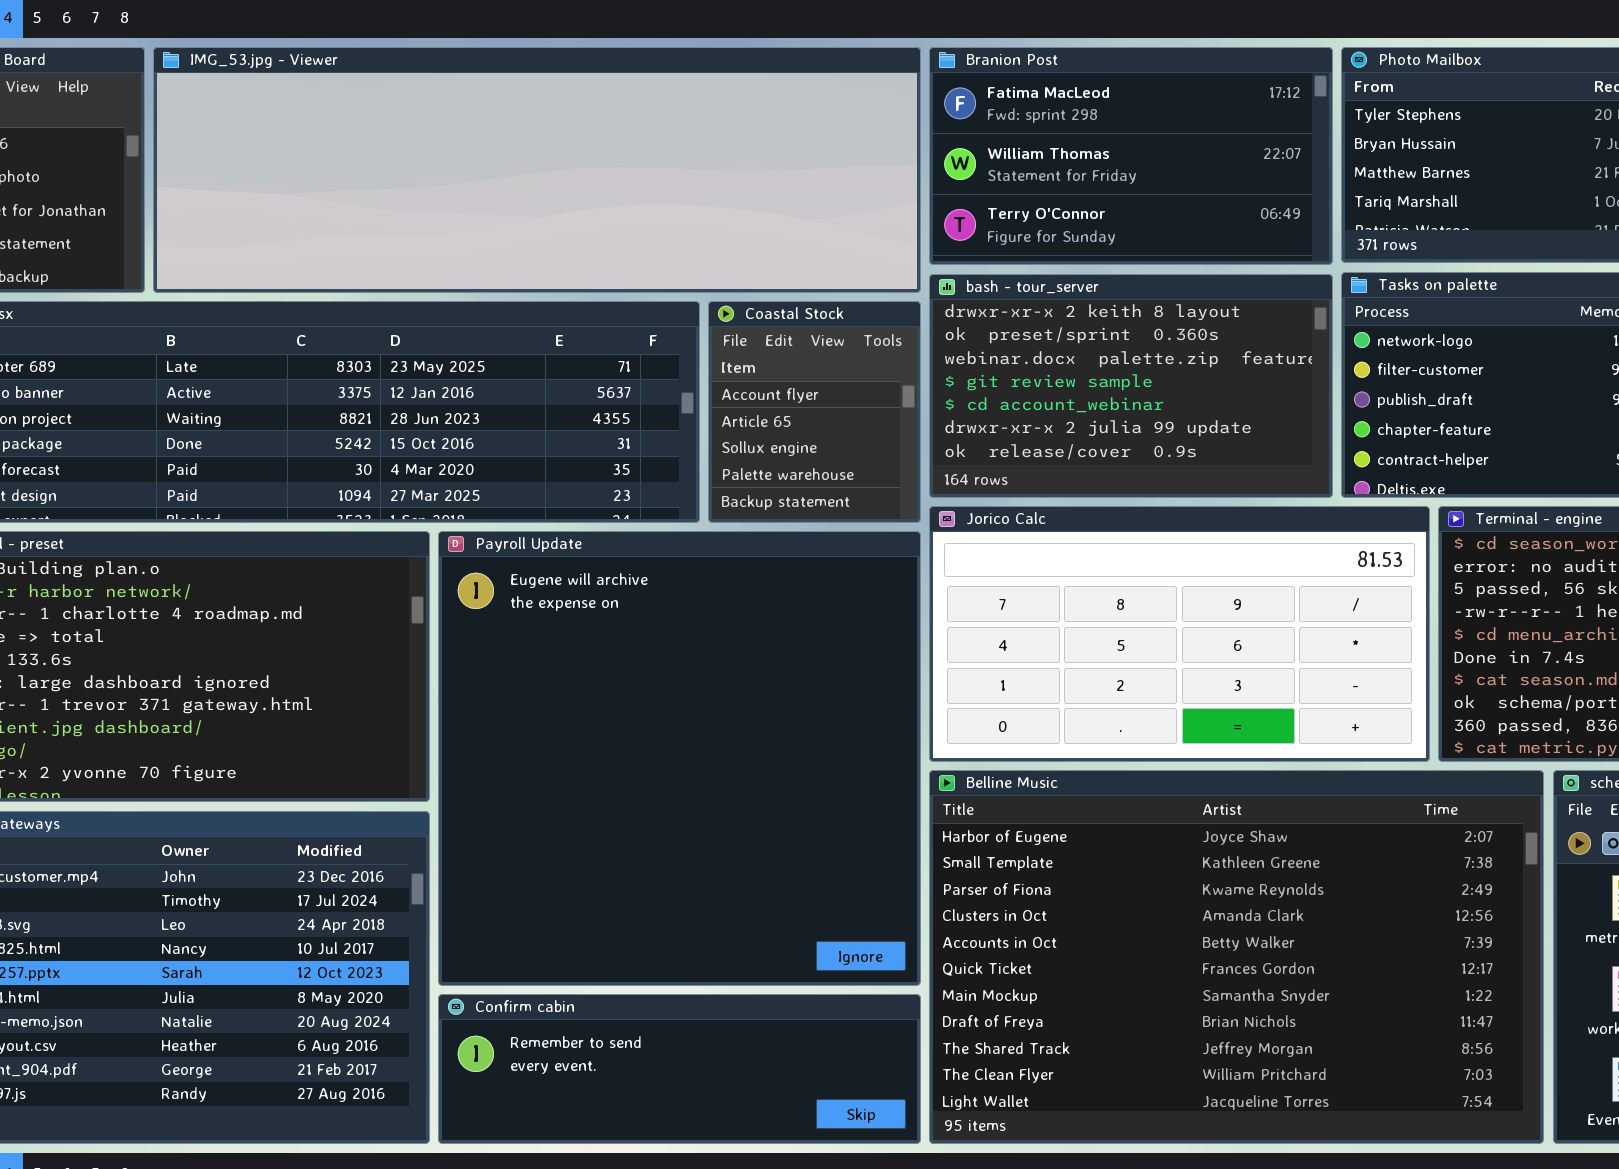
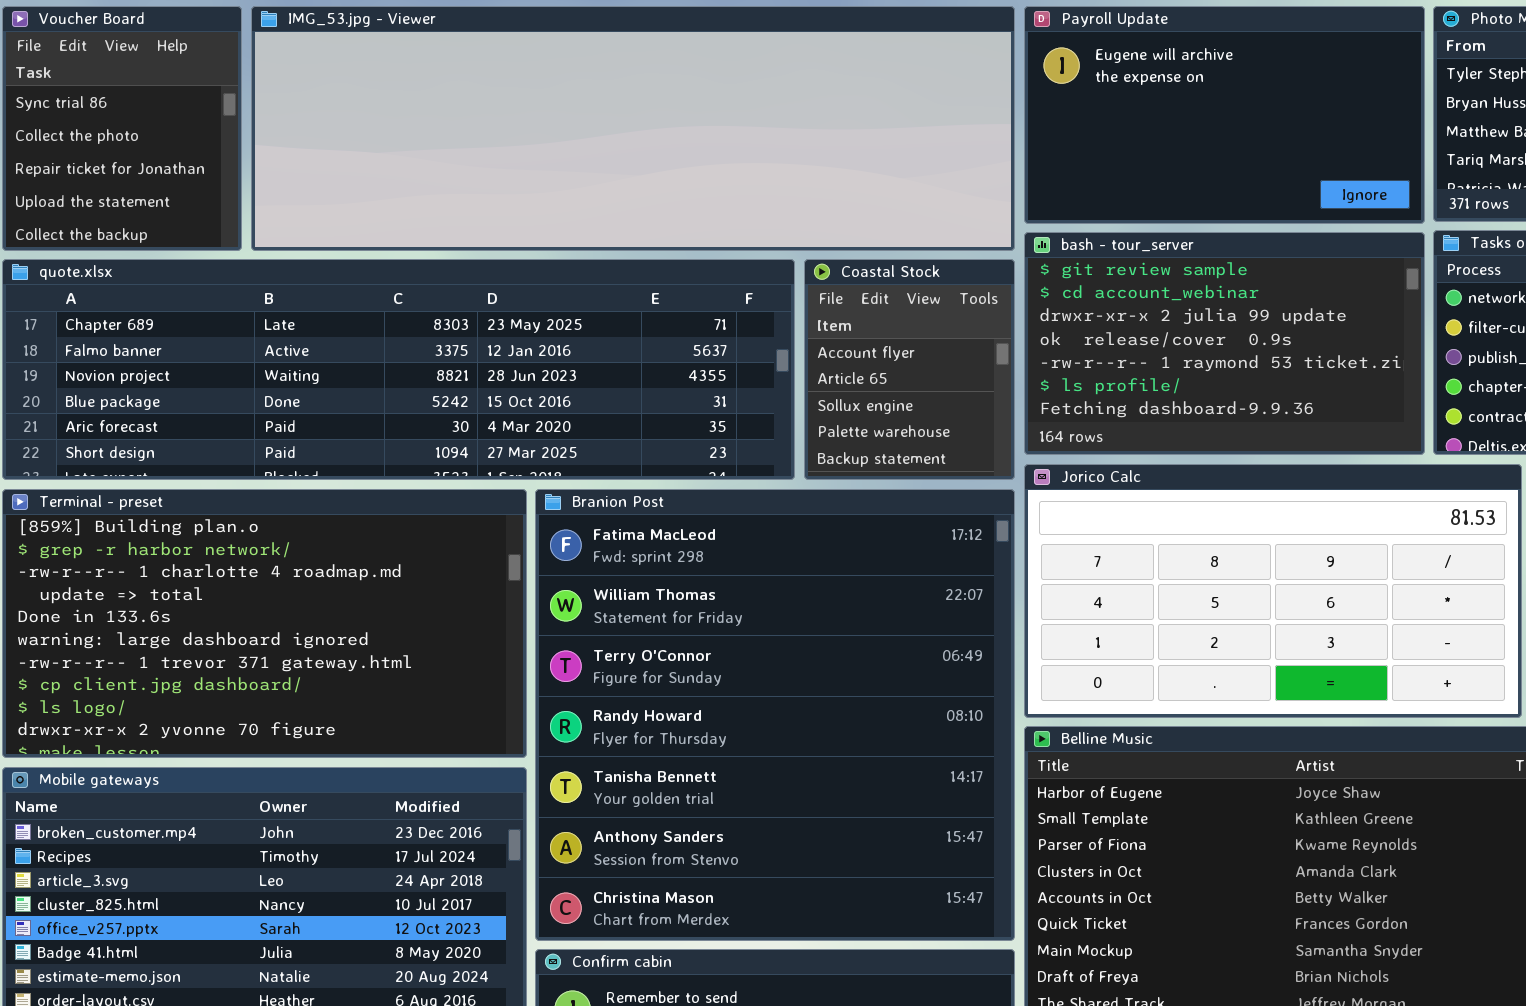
Branion Post: [929,47,1333,265] -> [535,489,1015,941], moved, resized
bash - tour_server: [929,274,1333,498] -> [1024,232,1425,455], scrolled down 3 rows
Payroll Update: [438,531,921,986] -> [1024,6,1425,224], moved, resized

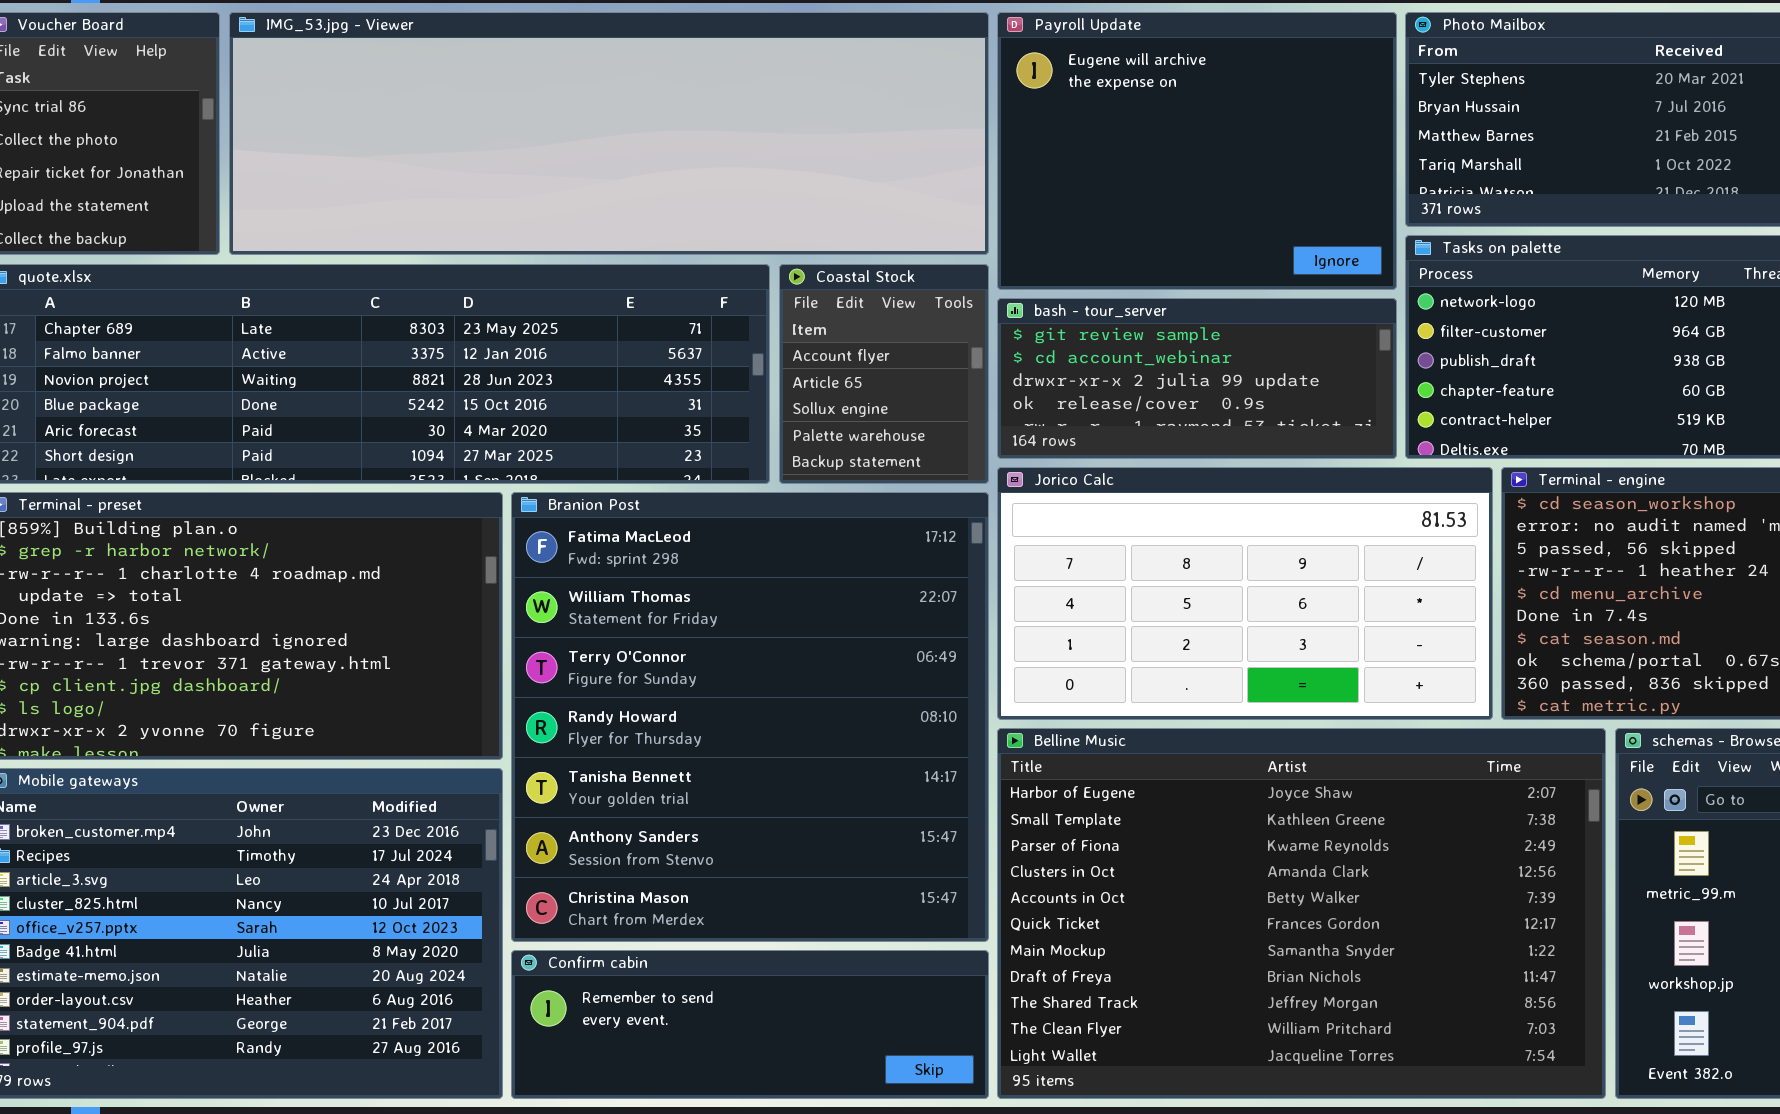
Payroll Update: [1024,6,1425,224] -> [997,12,1397,290], resized
bash - tour_server: [1024,232,1425,455] -> [997,298,1397,459], resized

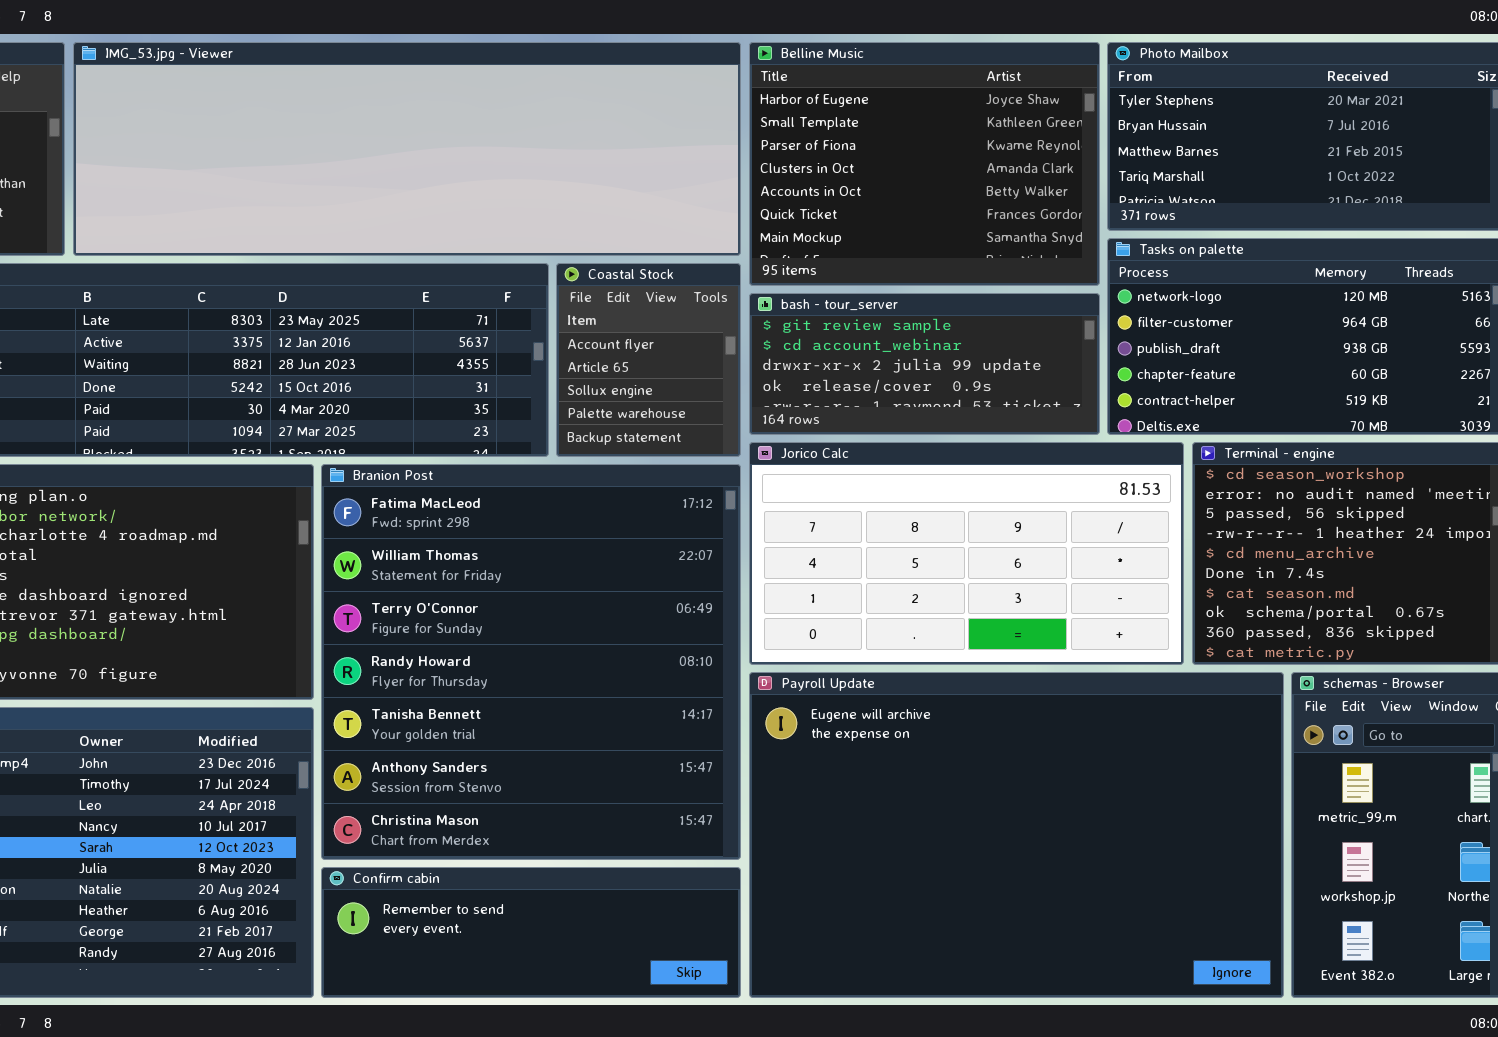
Payroll Update: [997,12,1397,290] -> [749,672,1284,998], moved, resized
Belline Music: [997,728,1606,1099] -> [749,42,1100,286], moved, resized

